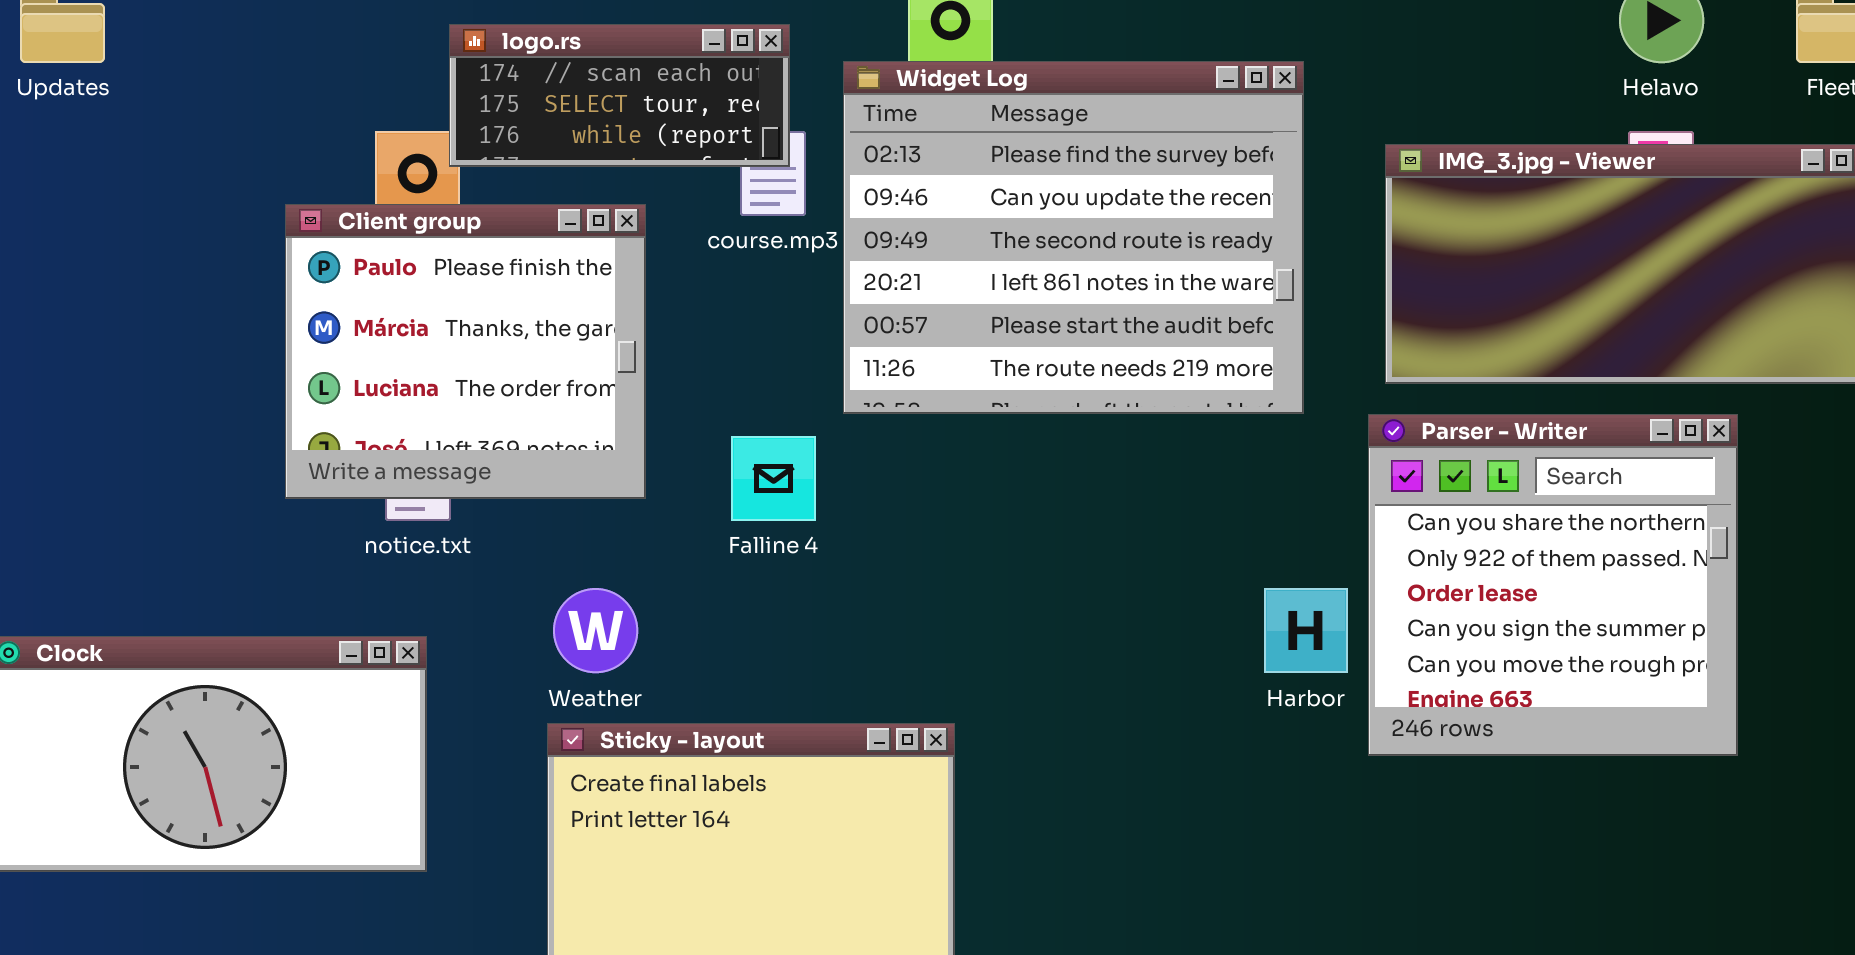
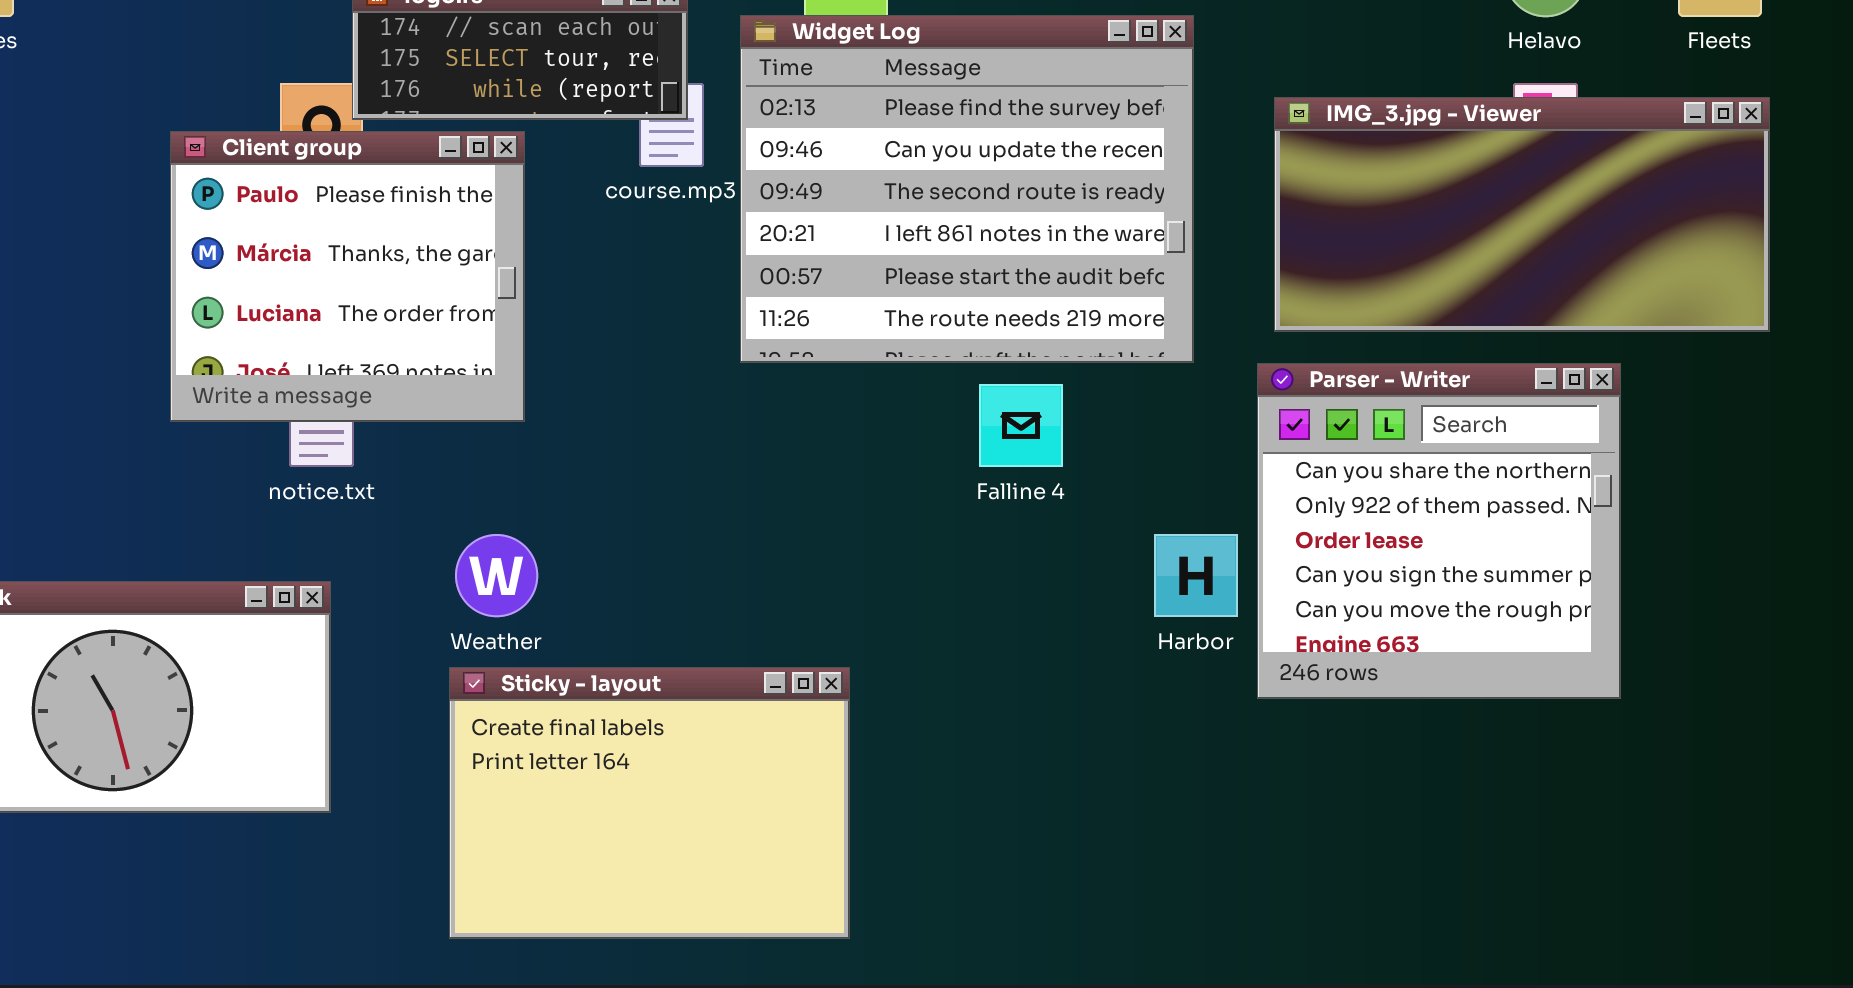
Client group: [285,204,646,499] -> [170,131,525,422], moved
Falline 4: [731,436,816,521] -> [979,384,1063,467], moved

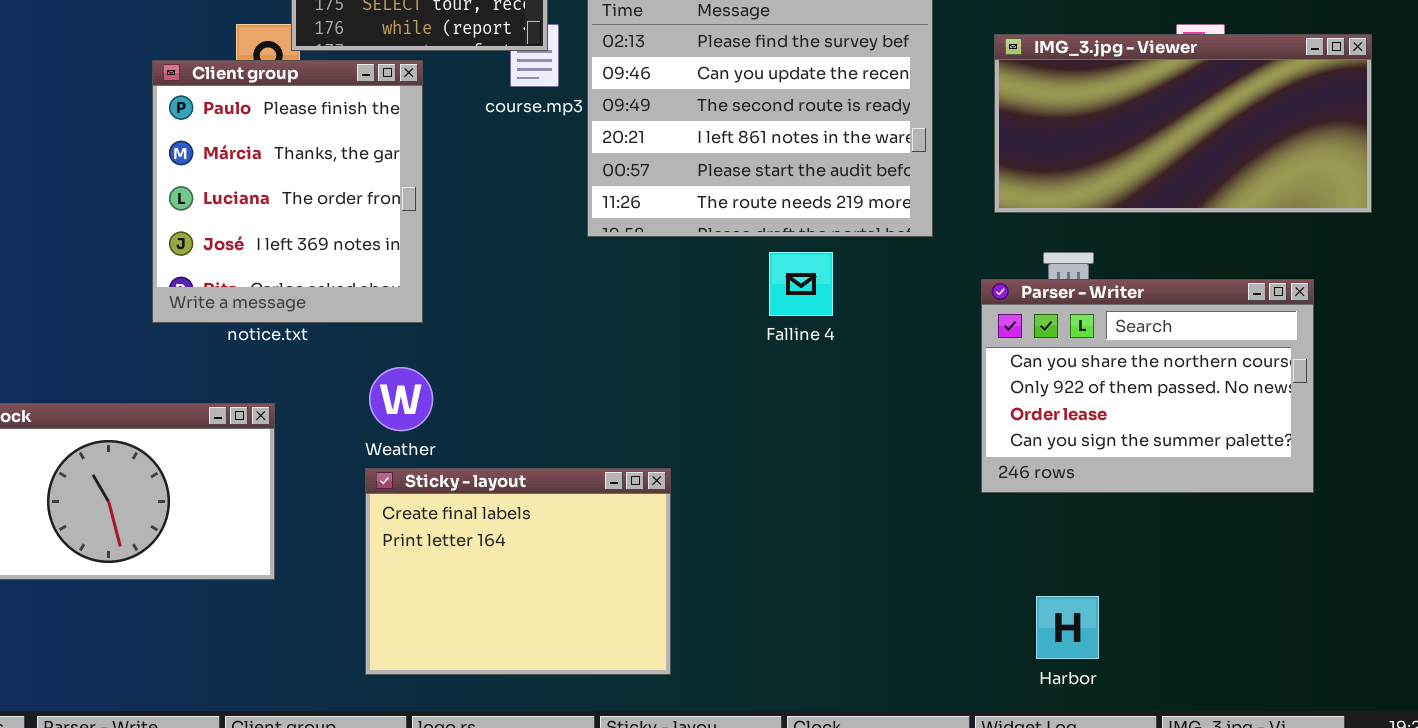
Client group: [170,131,525,422] -> [152,60,423,323], resized
Parser - Writer: [1257,363,1621,699] -> [981,279,1314,493], resized
Harbor: [1154,534,1238,617] -> [1036,596,1099,659], moved

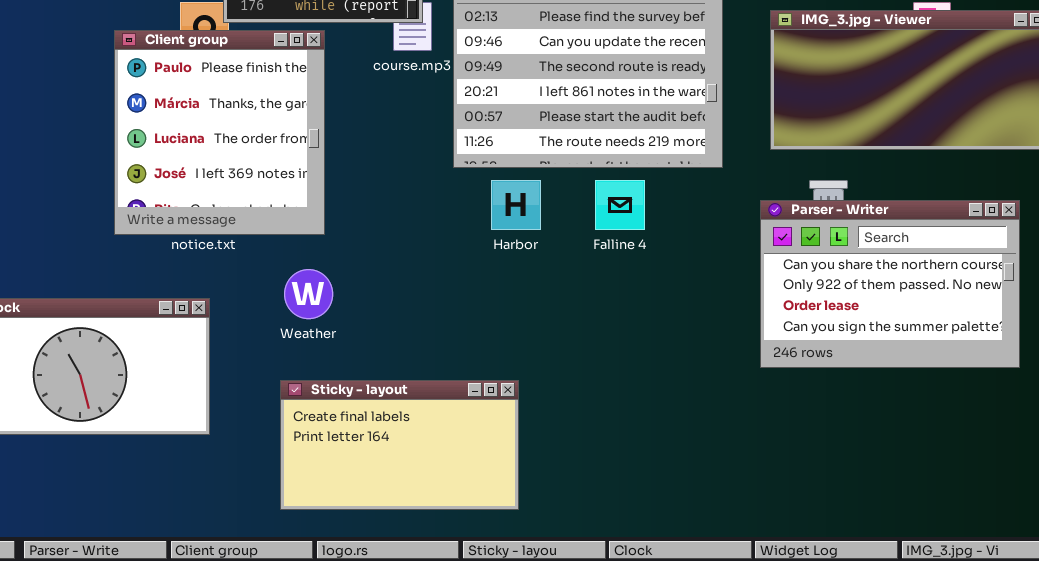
Sticky - layout: [365,468,671,675] -> [280,380,519,510], resized
Harbor: [1036,596,1099,659] -> [491,180,541,230], moved

